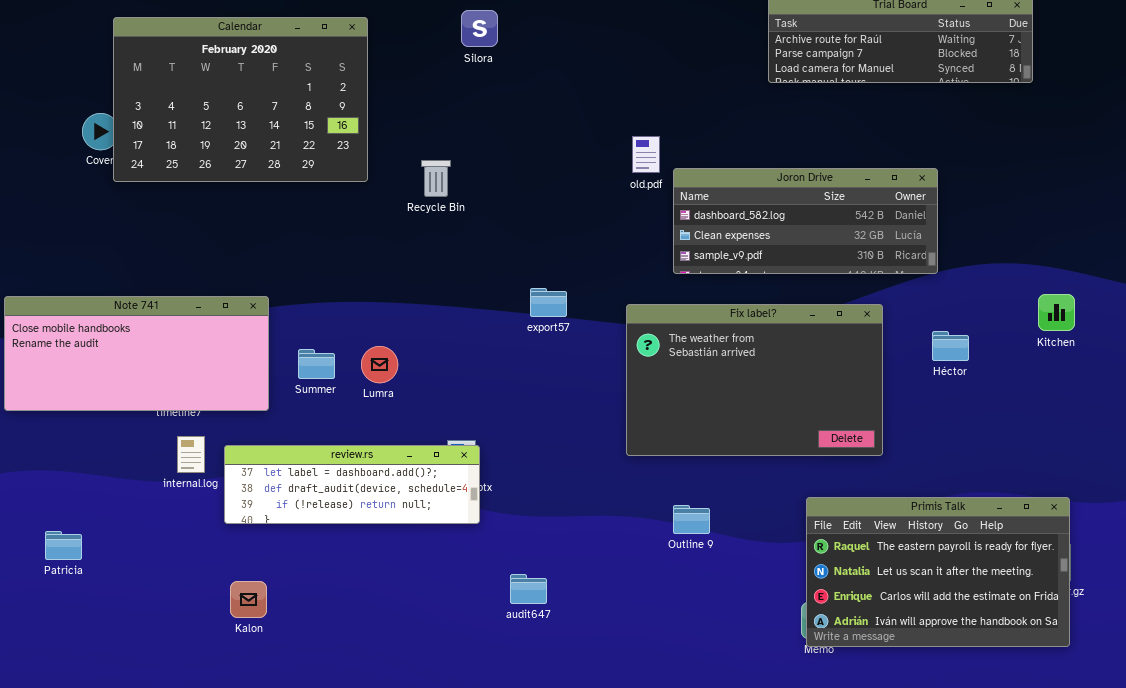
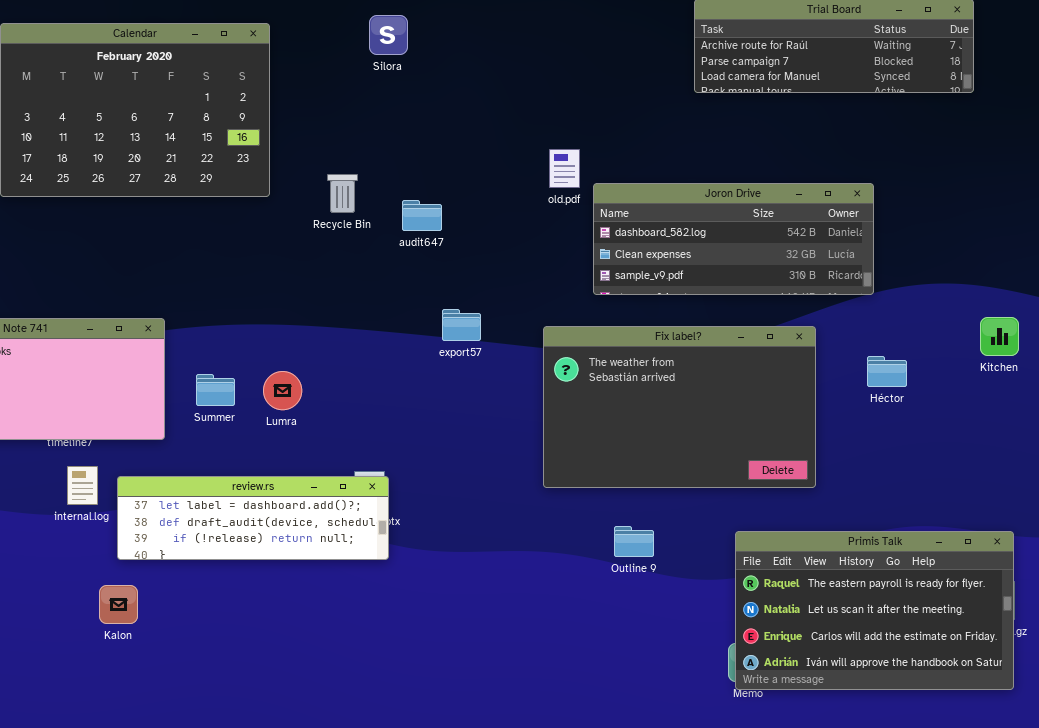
Outline 9: [673,505,710,534] -> [614,526,654,557], moved
audit647: [510,574,547,604] -> [402,200,442,231], moved
Kalon: [230,581,267,618] -> [99,585,138,624], moved

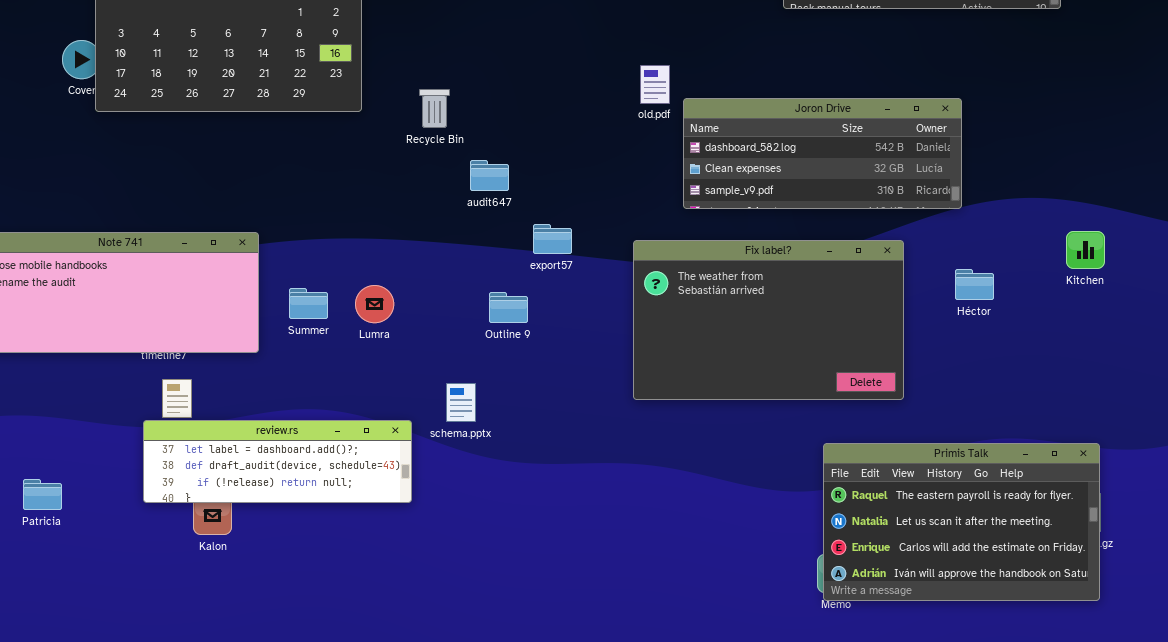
audit647: [402,200,442,231] -> [470,160,509,191], moved
review.rs: [117,476,389,560] -> [143,420,412,503], moved
Outline 9: [614,526,654,557] -> [489,292,528,323], moved

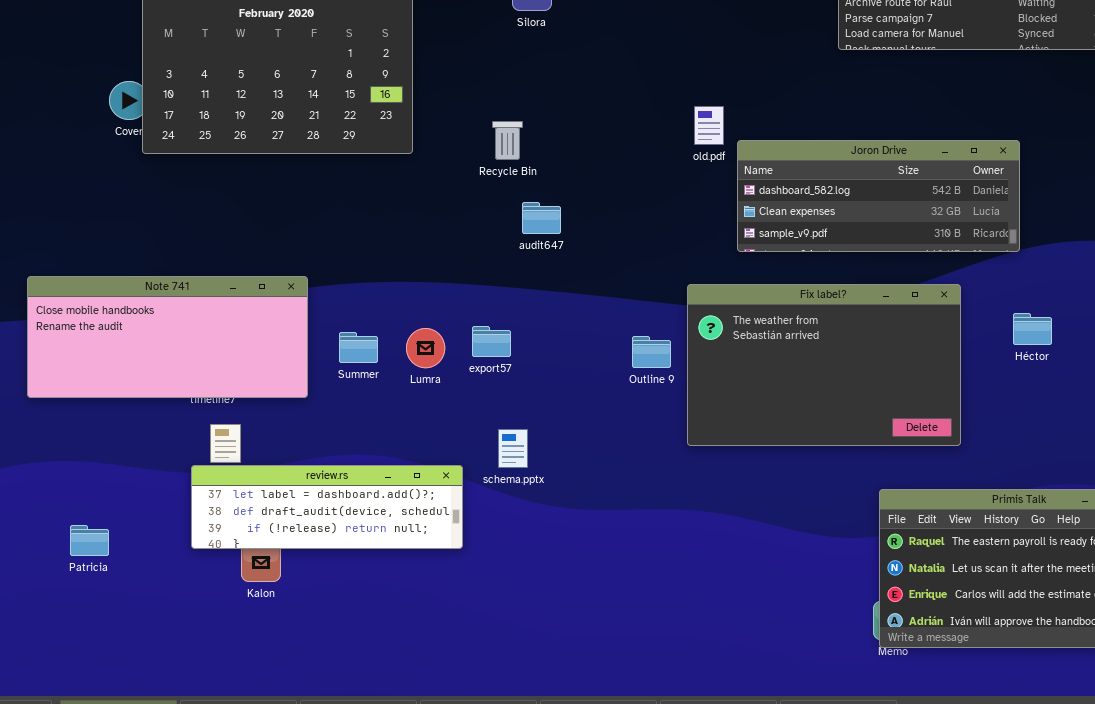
Recycle Bin: [419,89,450,128] -> [492,121,523,160], moved
export57: [533,224,572,254] -> [472,326,511,357], moved
Outline 9: [489,292,528,323] -> [632,336,671,368], moved

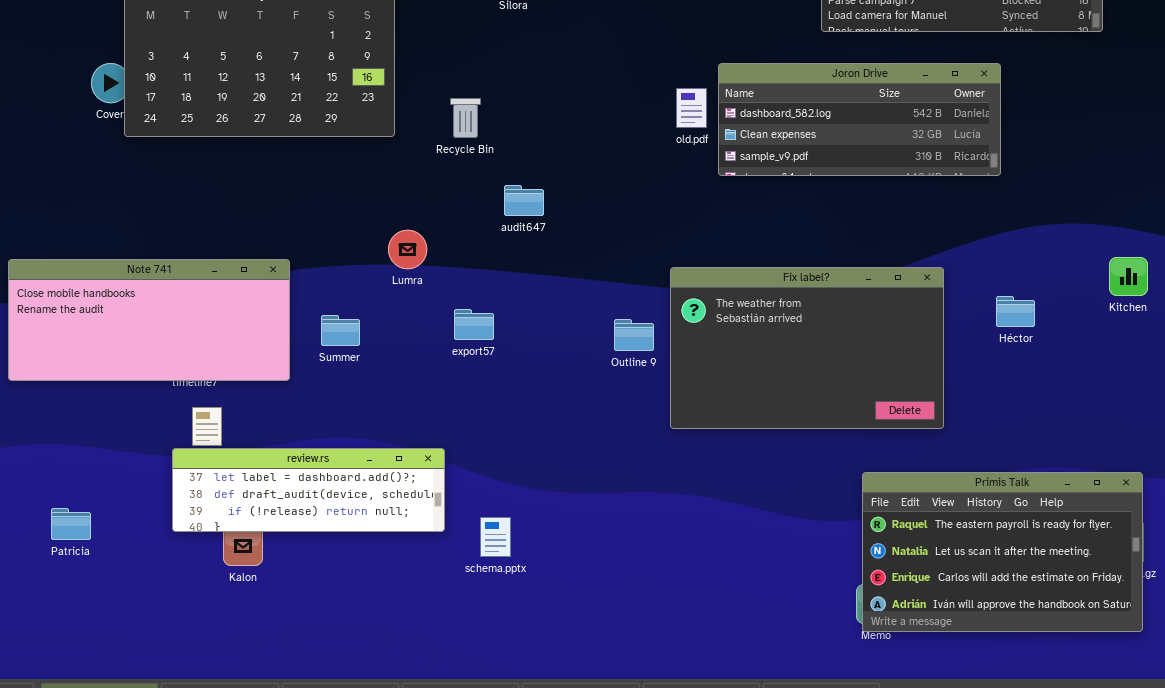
Recycle Bin: [492,121,523,160] -> [450,98,481,138], moved
Joron Drive: [737,140,1020,252] -> [718,63,1001,176], moved
Lumra: [406,328,445,368] -> [388,230,427,269], moved
schema.pptx: [498,429,528,468] -> [480,517,511,557], moved

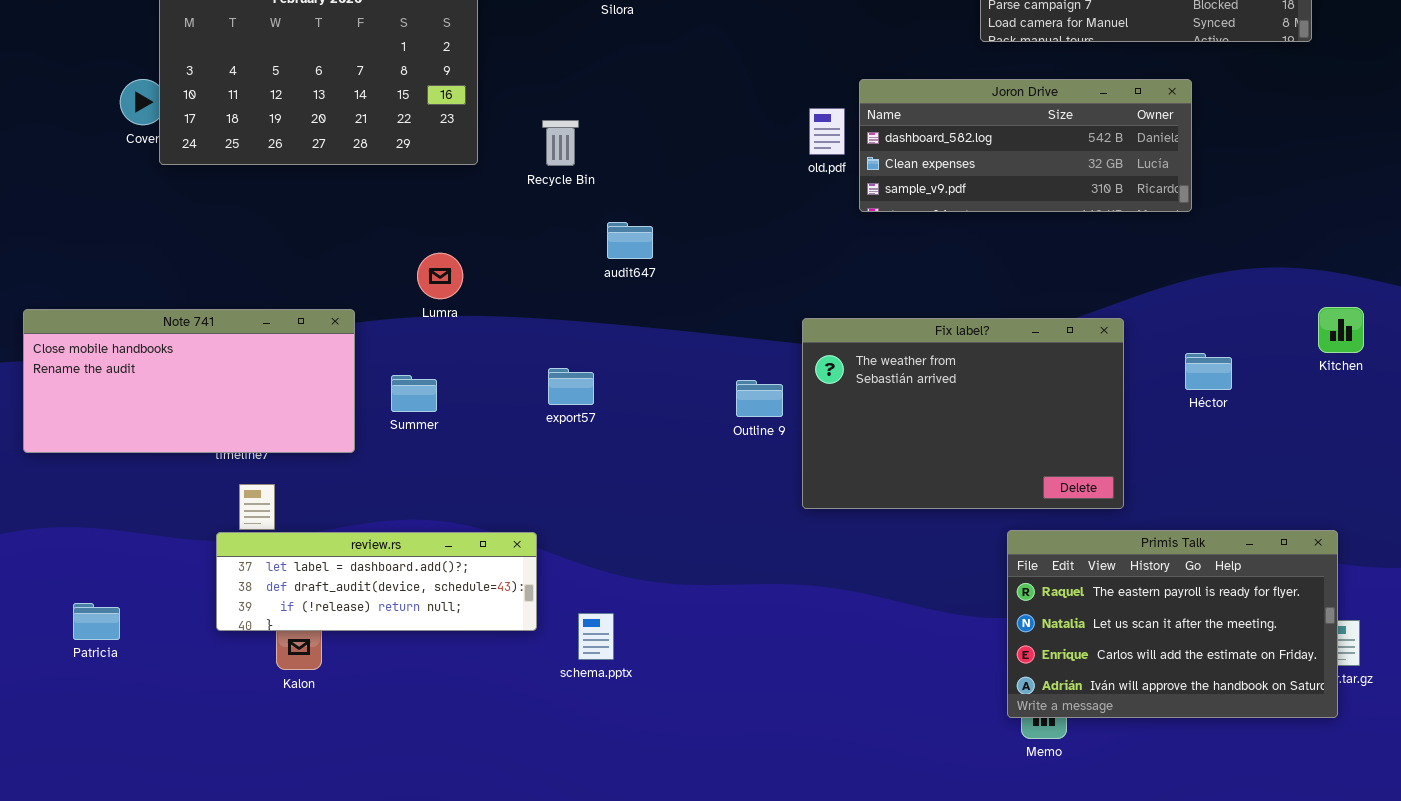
Lumra: [388,230,427,269] -> [417,253,463,299], moved
Primis Talk: [862,472,1143,632] -> [1007,530,1338,718], moved

